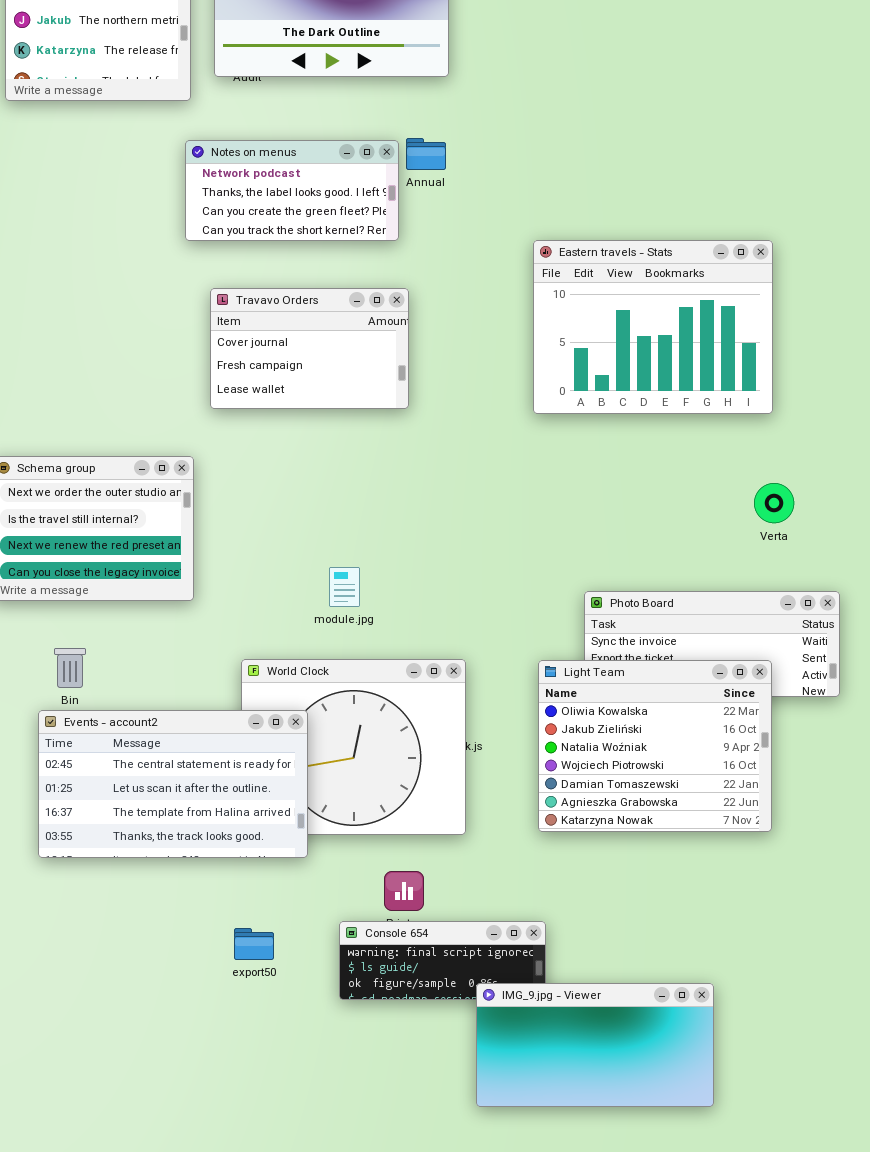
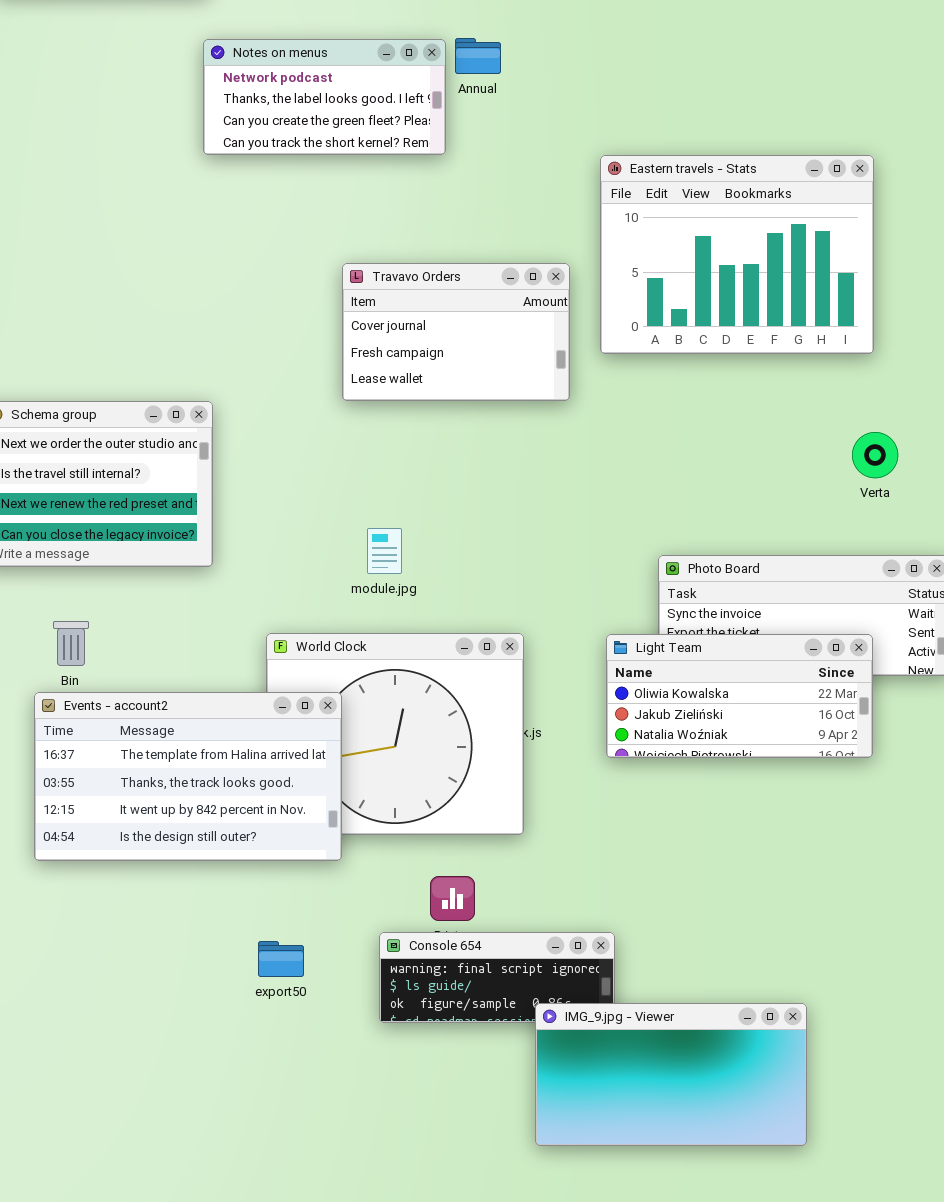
Travavo Orders: [210,288,409,409] -> [342,263,570,401], moved
Light Team: [538,660,772,832] -> [606,634,873,758], resized
Events - account2: [38,710,308,858] -> [34,692,342,861], scrolled down 2 rows

